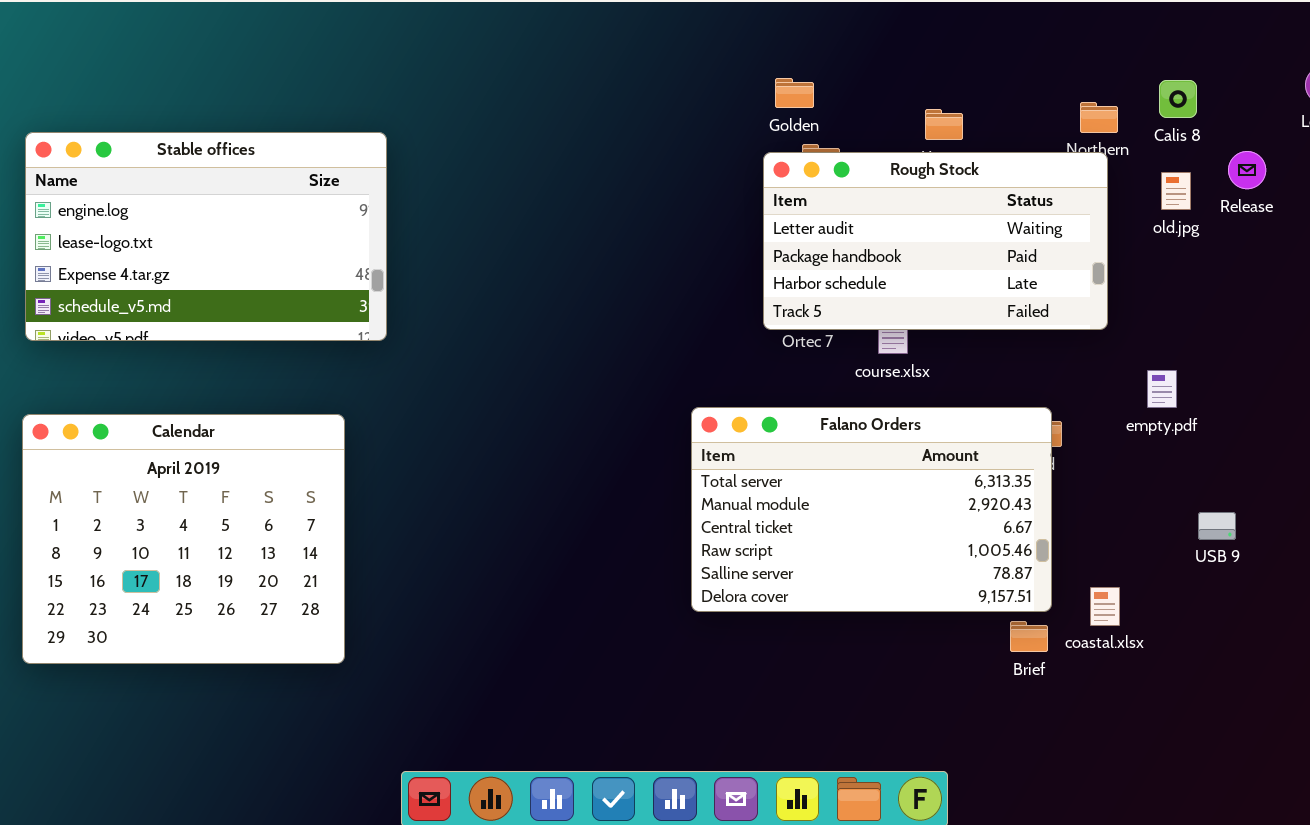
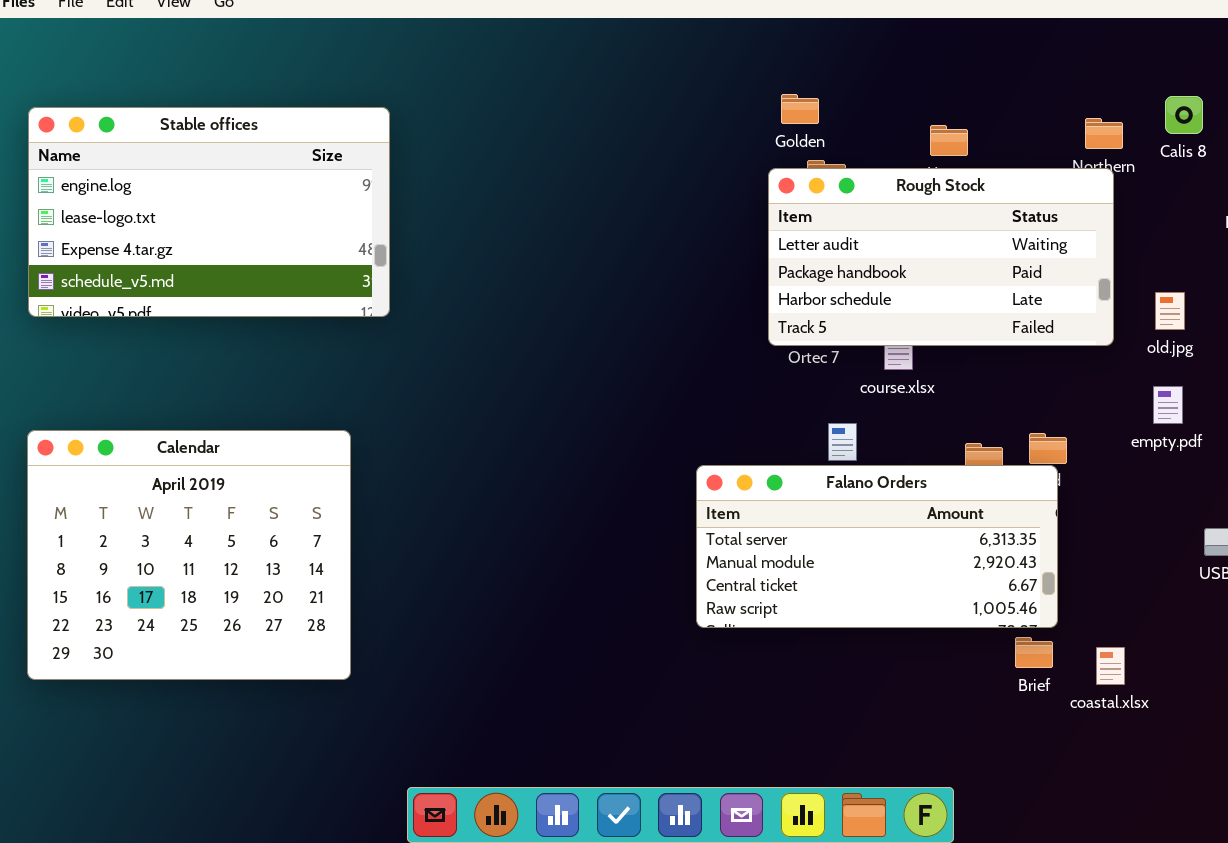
Stable offices: [25,132,387,341] -> [28,107,390,317], moved
old.jpg: [1161,172,1191,210] -> [1155,292,1185,330], moved
Falano Orders: [691,407,1052,612] -> [696,465,1058,628], resized
coastal.xlsx: [1090,587,1120,626] -> [1096,647,1125,685], moved

